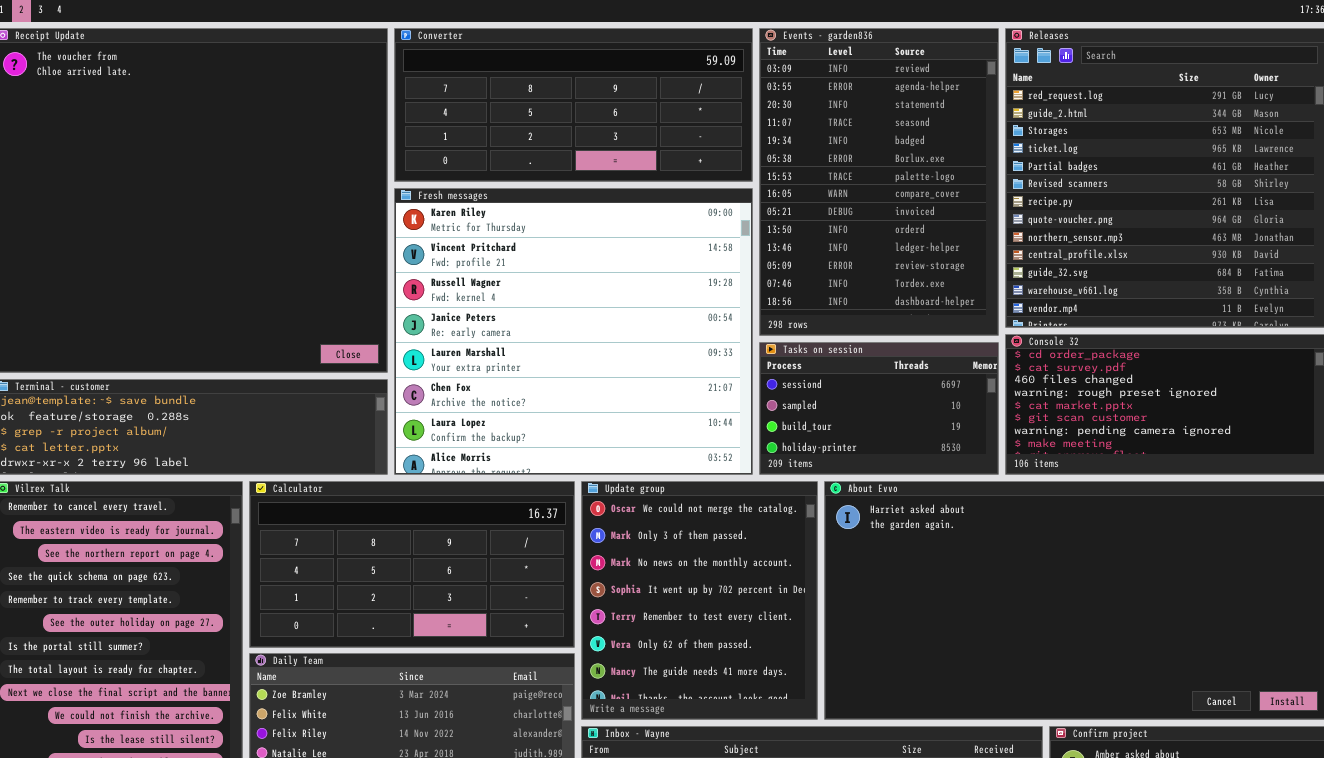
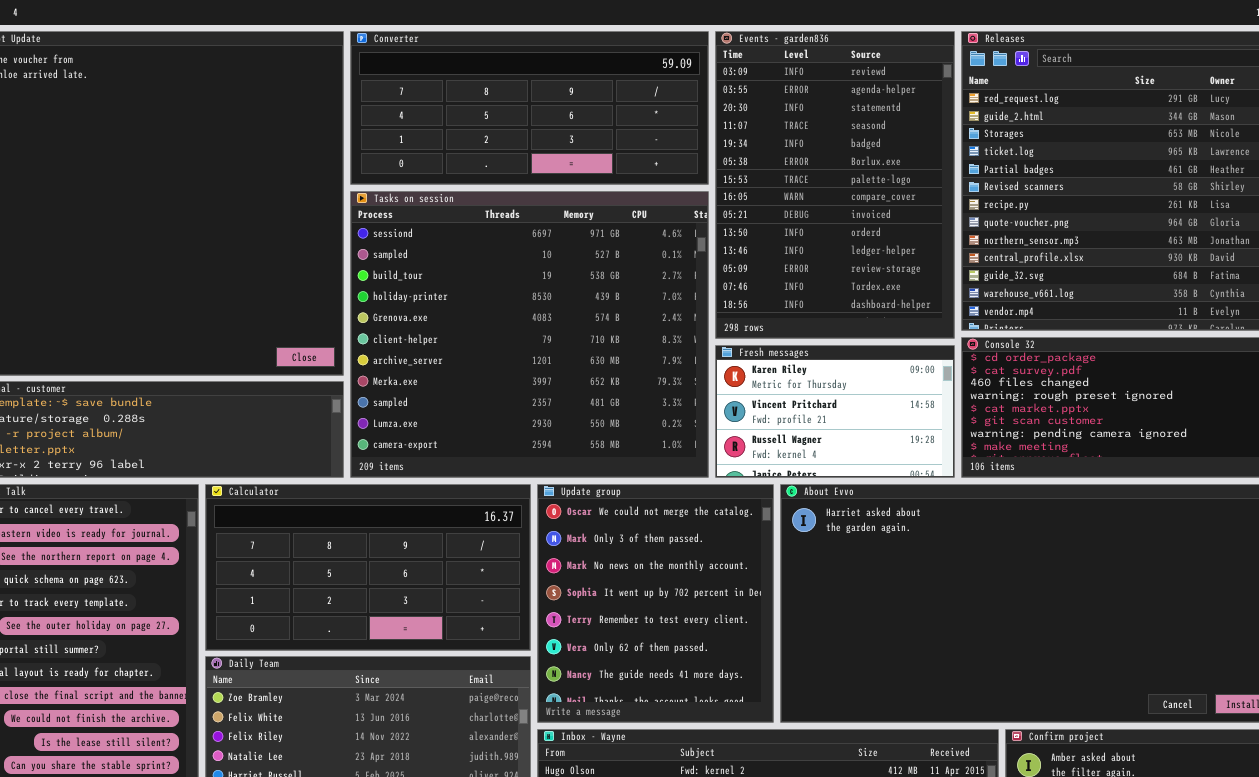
Fresh messages: [394,188,753,475] -> [715,345,955,478], moved, resized
Tasks on session: [759,342,999,475] -> [350,191,709,478], moved, resized

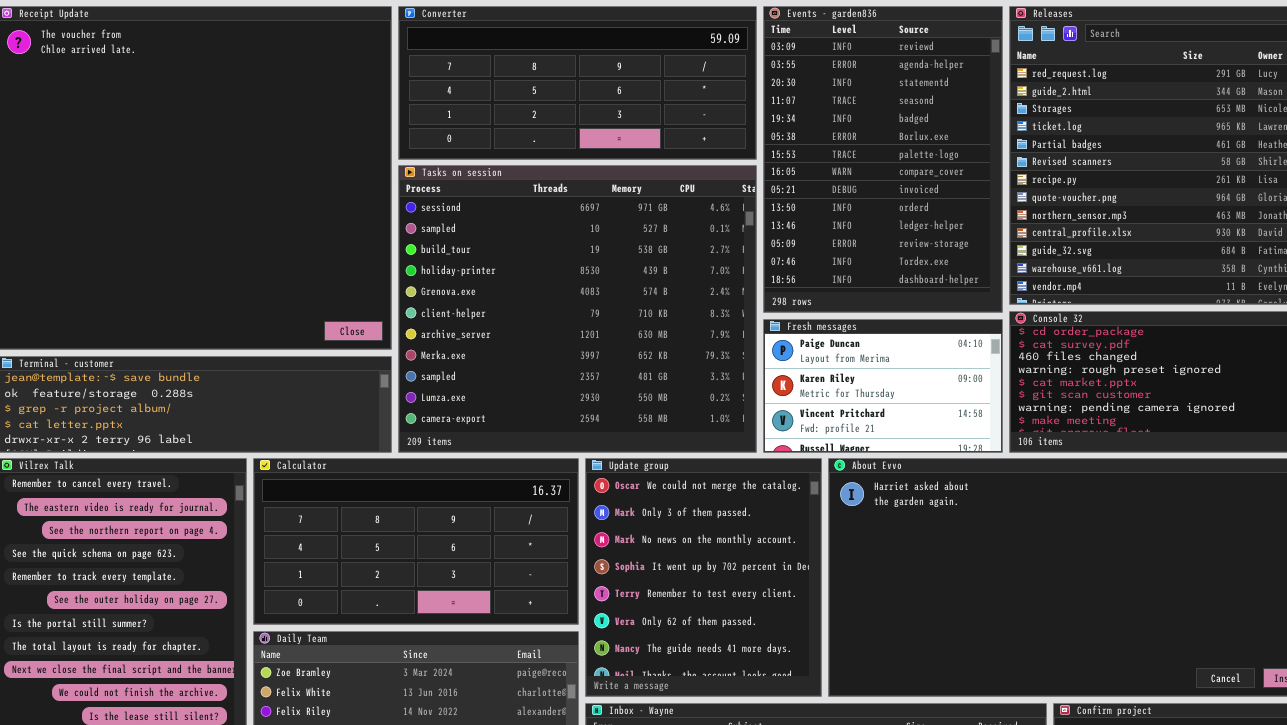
Fresh messages: [715,345,955,478] -> [763,319,1003,453], scrolled up 1 row

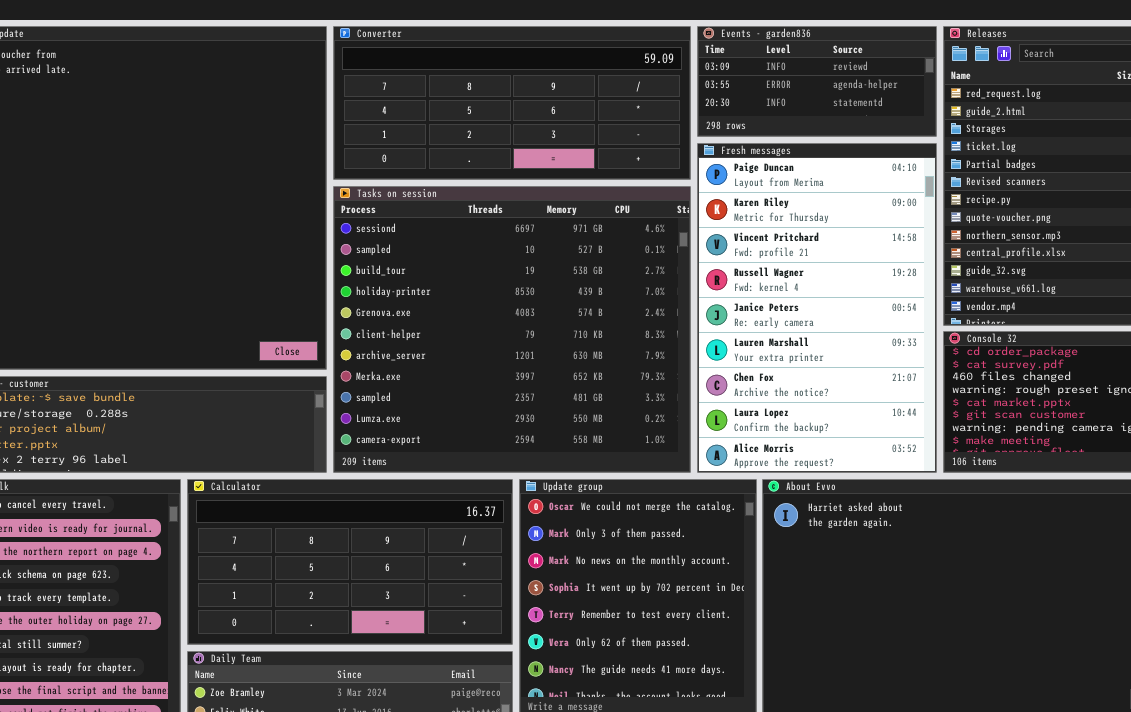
Events - garden836: [763,6,1003,313] -> [697,26,937,137], resized
Fresh messages: [763,319,1003,453] -> [697,143,937,473], resized

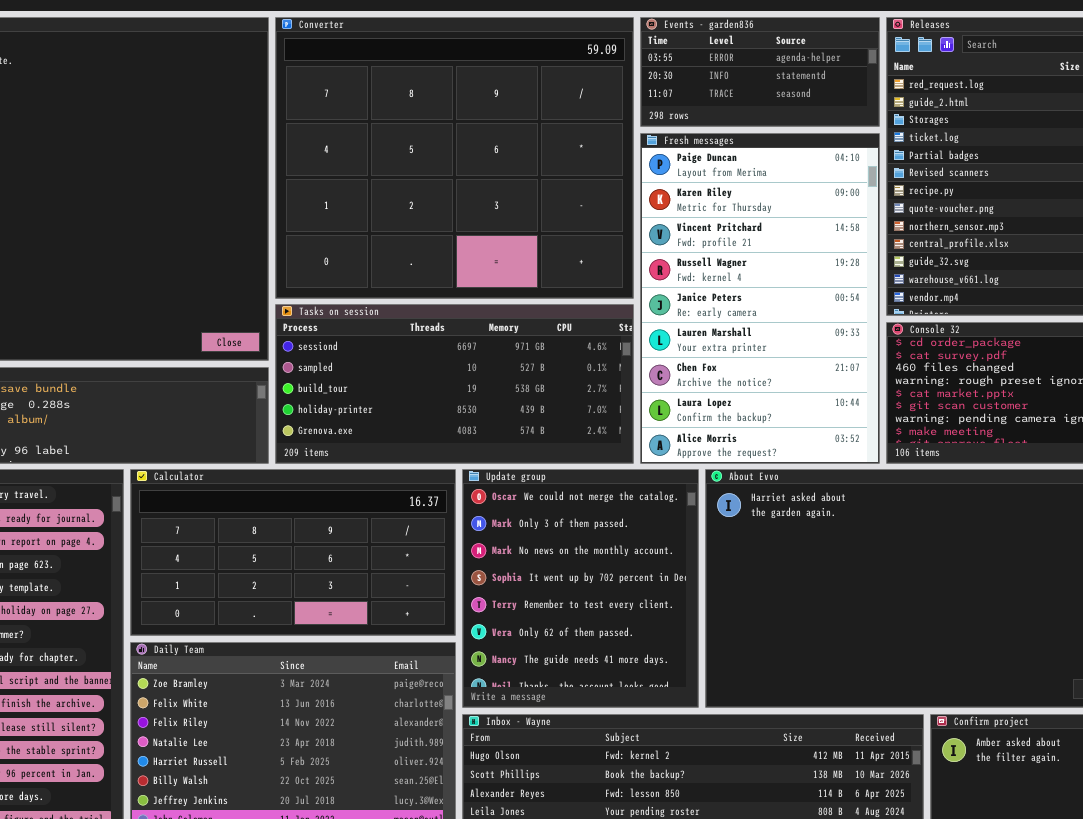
Converter: [333,26,691,180] -> [275,17,634,299], resized
Events - garden836: [697,26,937,137] -> [640,17,880,127], scrolled down 1 row
Tasks on session: [333,186,691,473] -> [275,304,634,464], resized

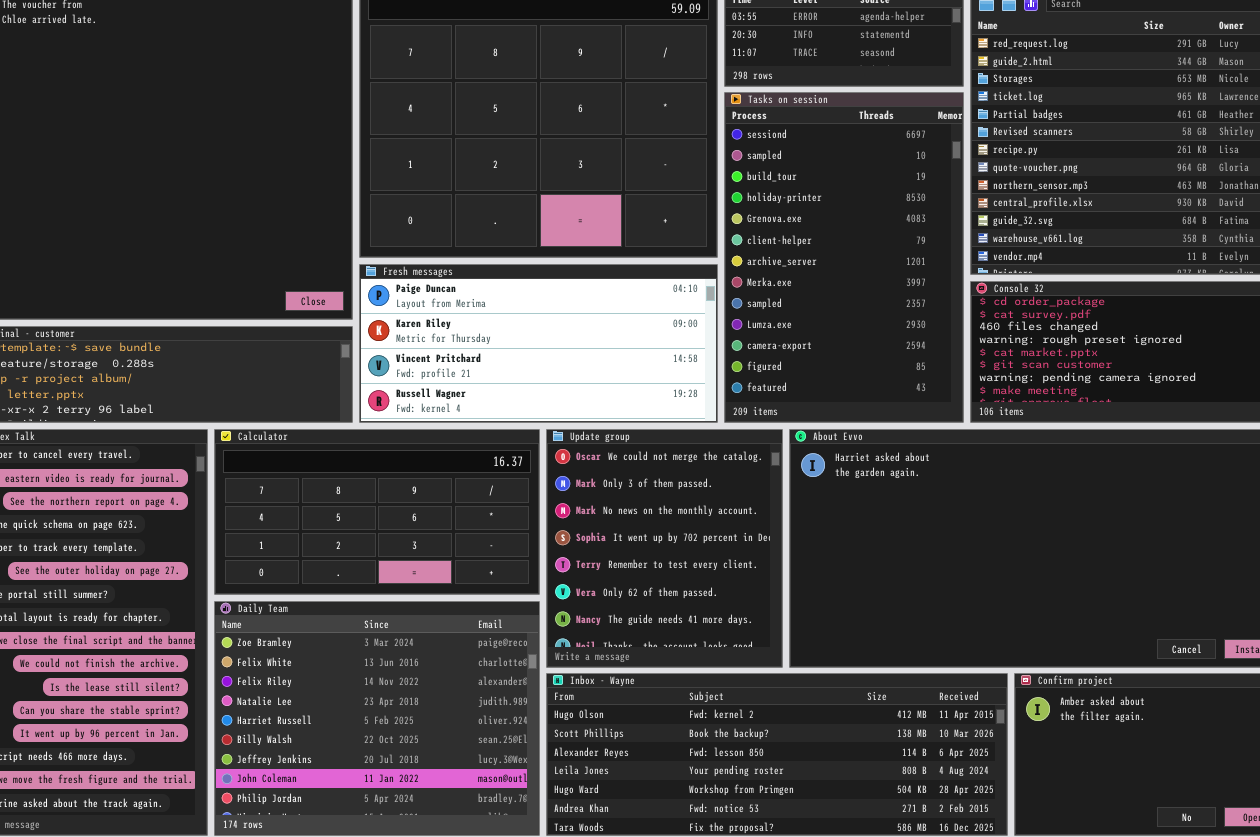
Fresh messages: [640,133,880,464] -> [359,264,718,423], moved, resized
Tasks on session: [275,304,634,464] -> [724,92,964,423], moved, resized

